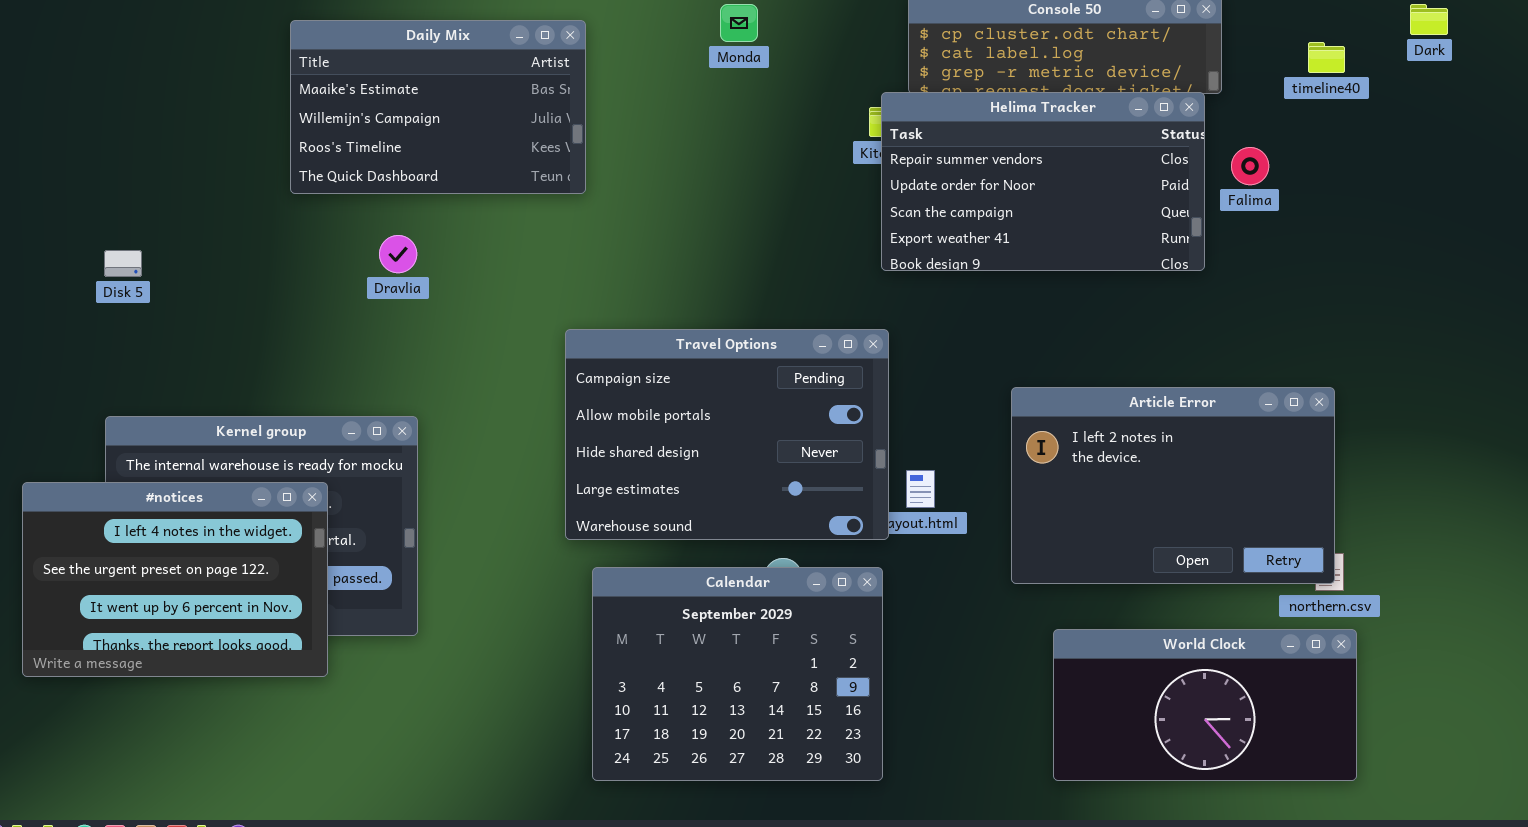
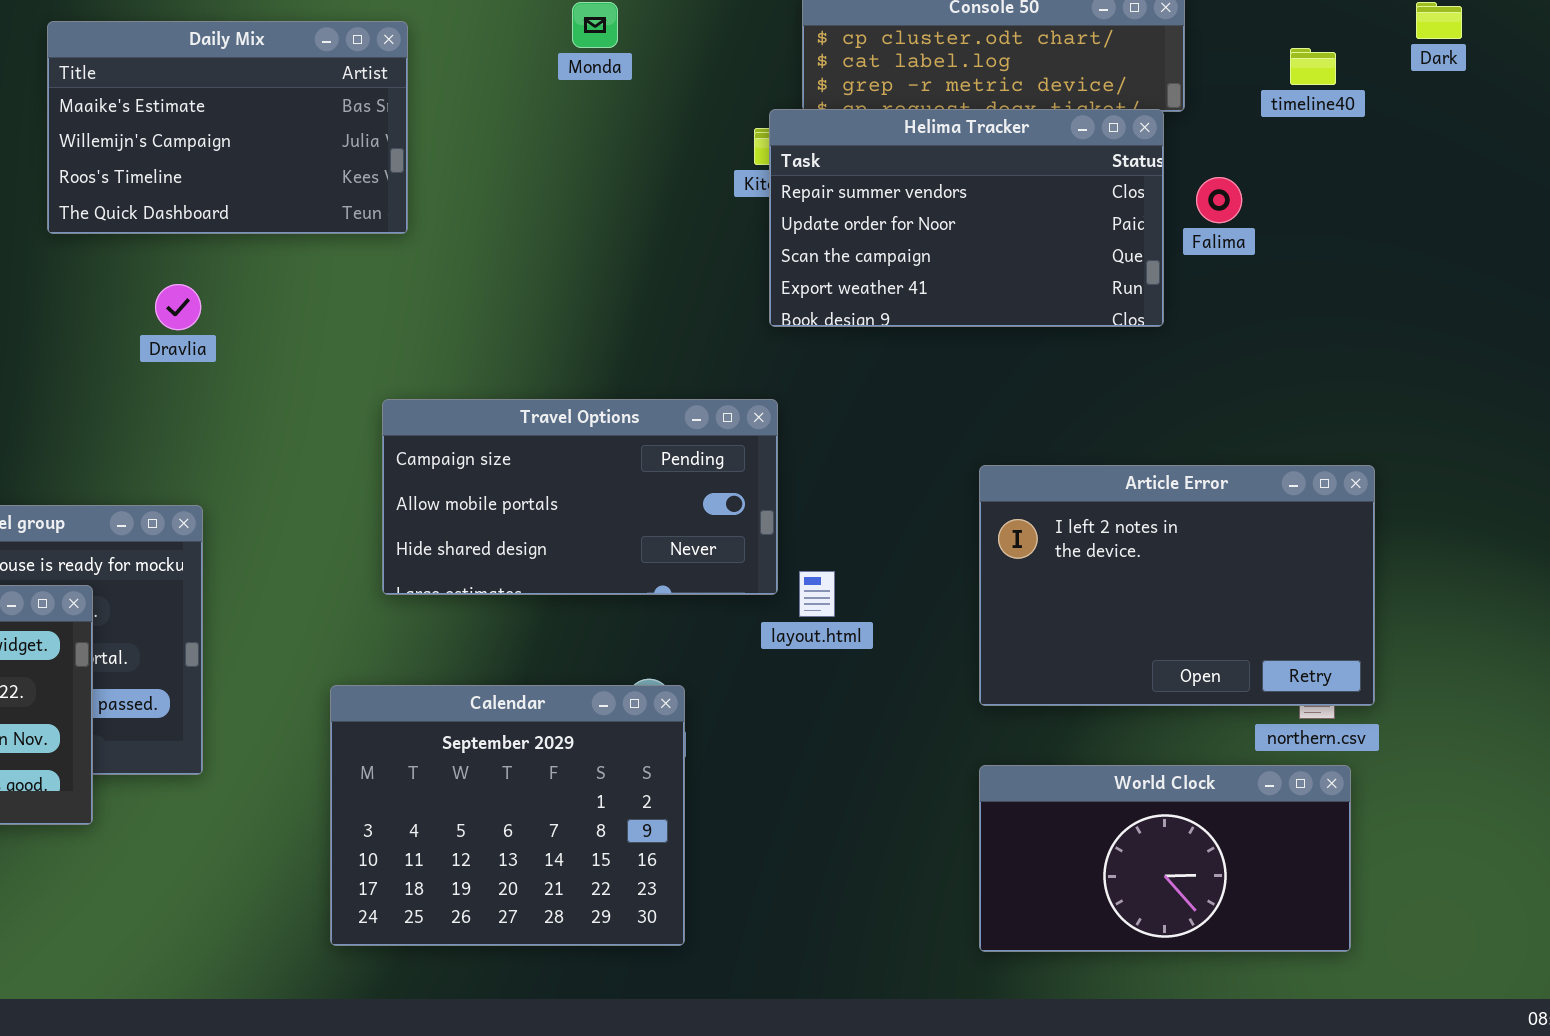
Travel Options: [565,329,889,540] -> [382,399,778,595], resized
Article Error: [1011,387,1335,584] -> [979,465,1375,706], moved
Calendar: [592,567,883,781] -> [330,685,685,946], moved

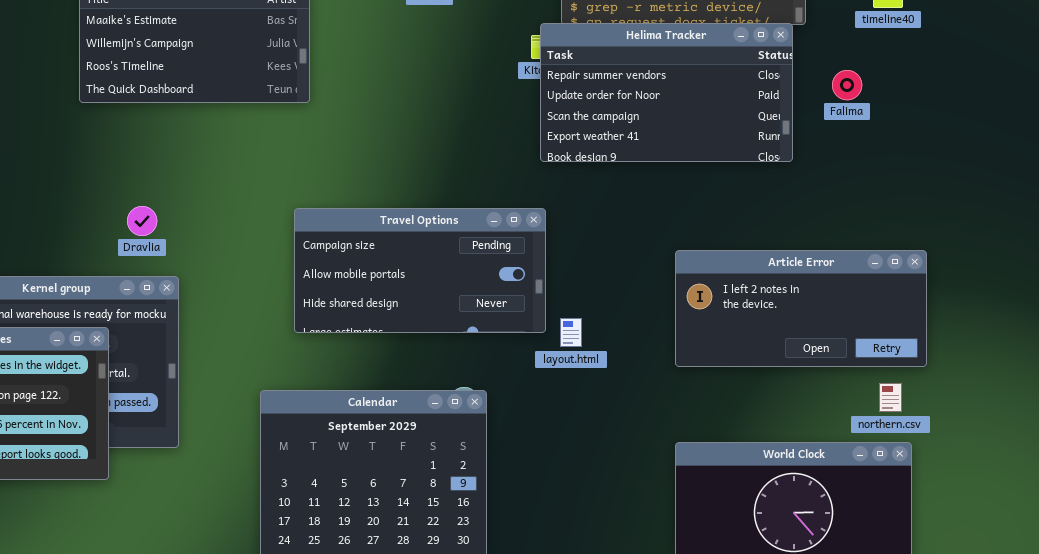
Falima: [1196,177,1242,223] -> [832,70,862,100], moved
Dravlia: [155,284,201,330] -> [127,206,157,236], moved
Article Error: [979,465,1375,706] -> [675,250,927,367], resized

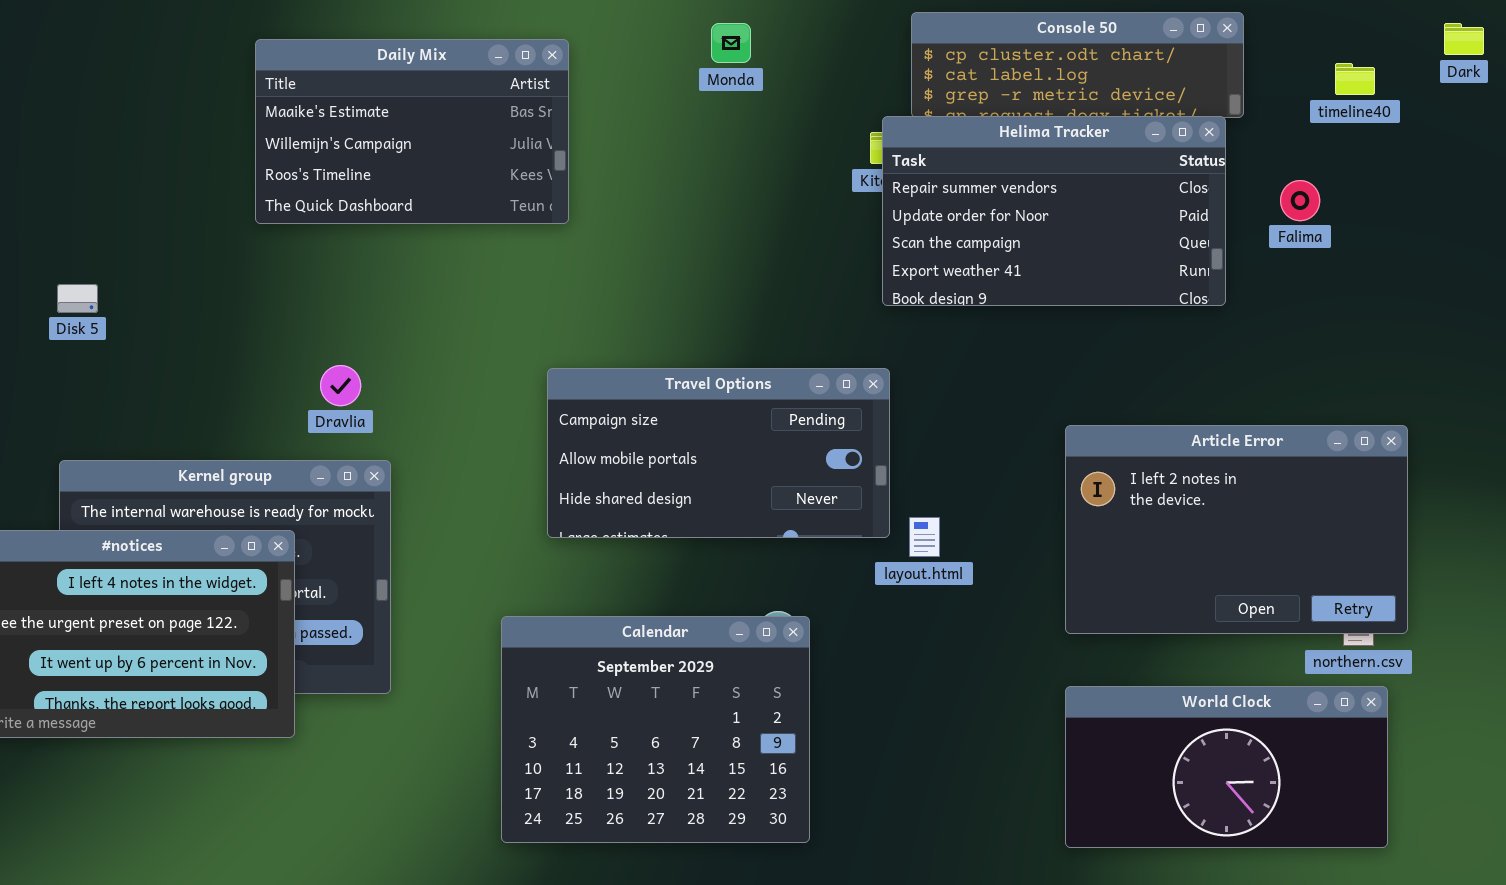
Article Error: [675,250,927,367] -> [1065,425,1408,634], resized

